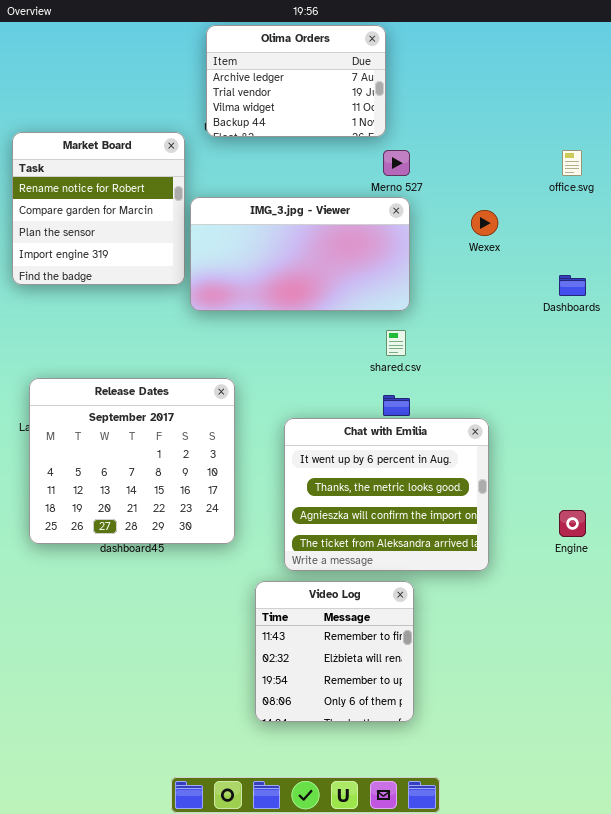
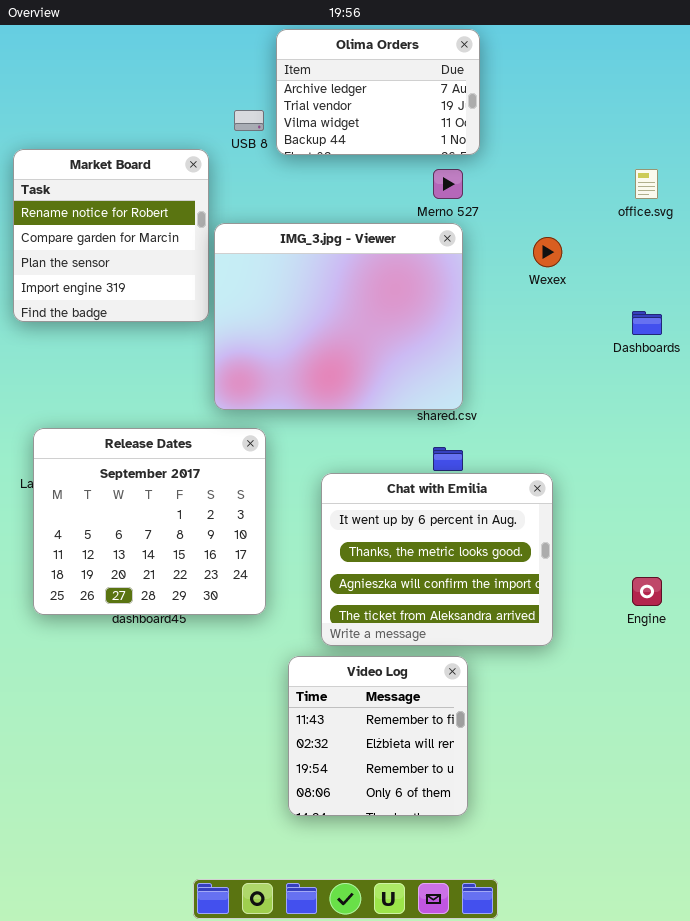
Olima Orders: [206,25,386,137] -> [276,29,480,155], moved
IMG_3.jpg - Viewer: [190,197,410,311] -> [214,223,463,410], resized

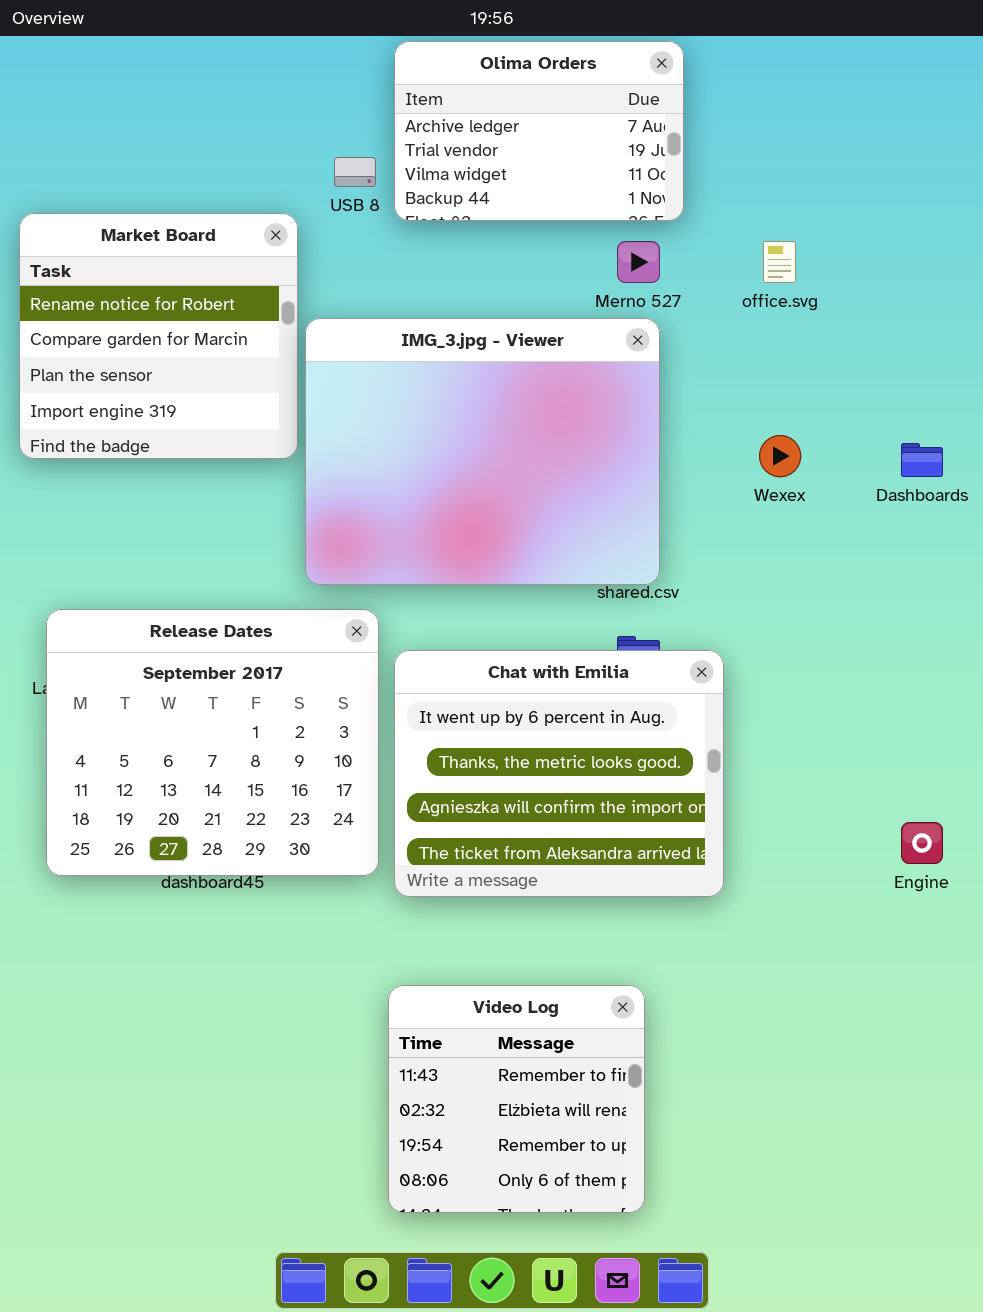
office.svg: [635,169,658,199] -> [763,241,796,283], moved
Wexex: [533,237,562,267] -> [759,435,801,477], moved
Chat with Emilia: [321,473,553,646] -> [394,650,724,897], moved
Video Log: [288,656,468,816] -> [388,985,645,1213], moved

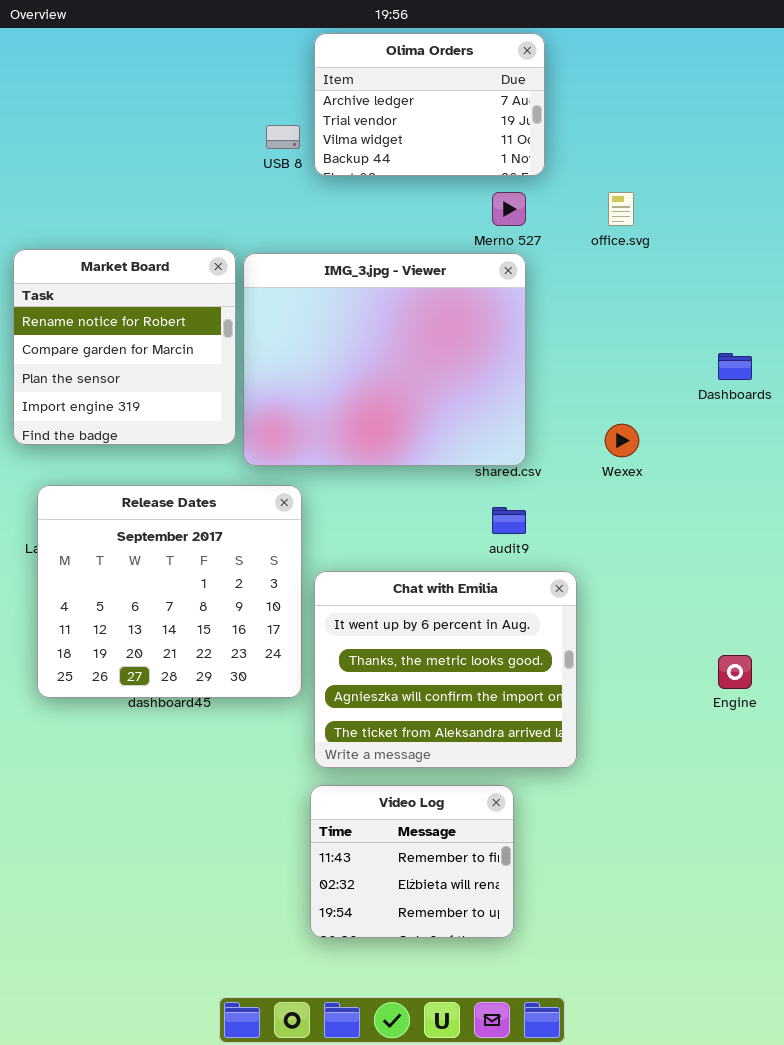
Market Board: [19,213,298,459] -> [13,249,236,445], moved
Wexex: [759,435,801,477] -> [605,424,639,457], moved
Chat with Emilia: [394,650,724,897] -> [314,571,577,768], moved
Video Log: [388,985,645,1213] -> [310,785,514,938], resized

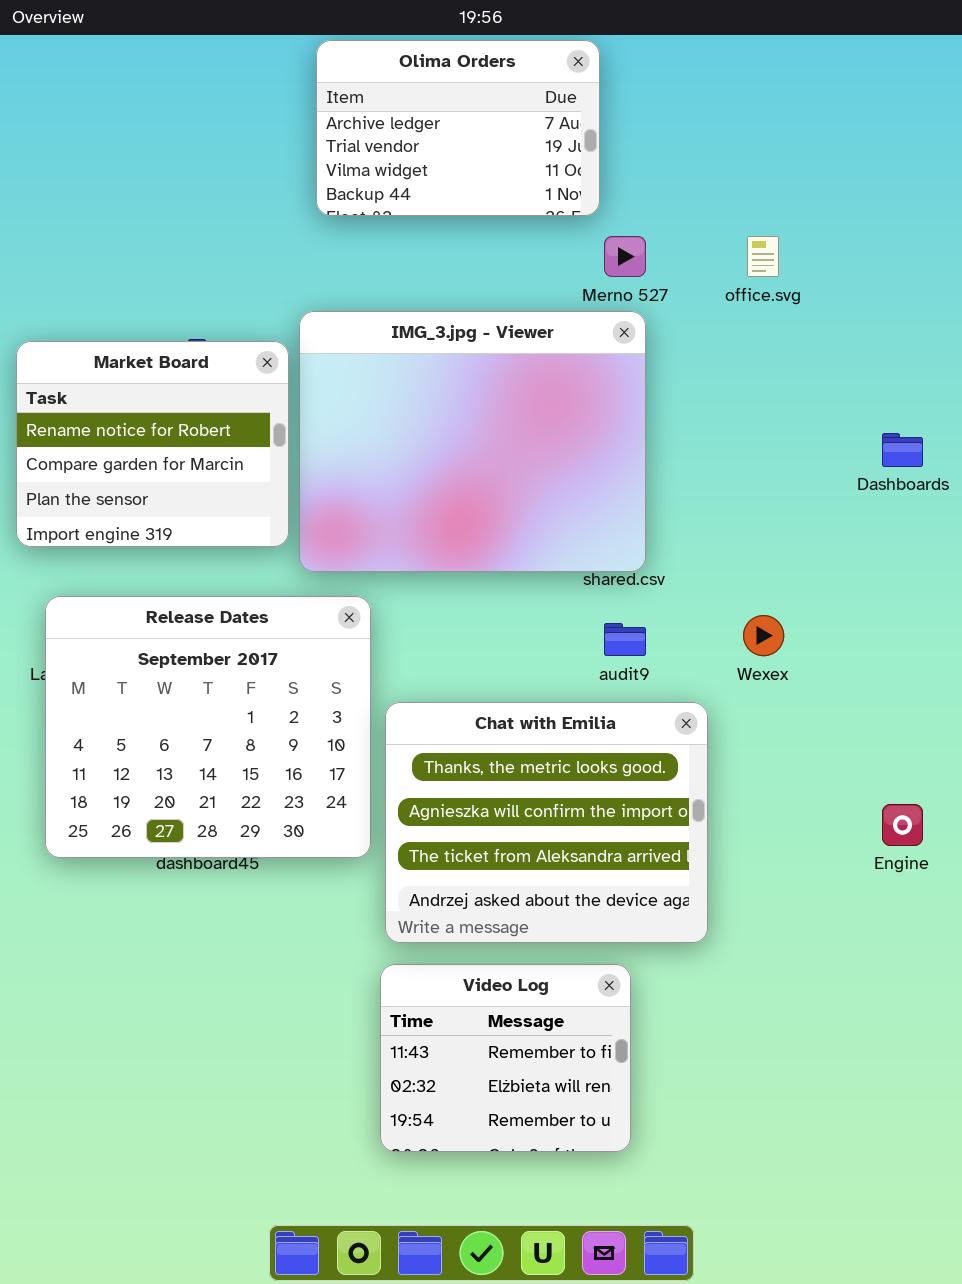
Olima Orders: [314,33,545,176] -> [316,40,600,216], moved
Market Board: [13,249,236,445] -> [16,341,289,547], resized
Wexex: [605,424,639,457] -> [743,615,784,656], moved
Chat with Emilia: [314,571,577,768] -> [385,702,708,943], scrolled down 1 row

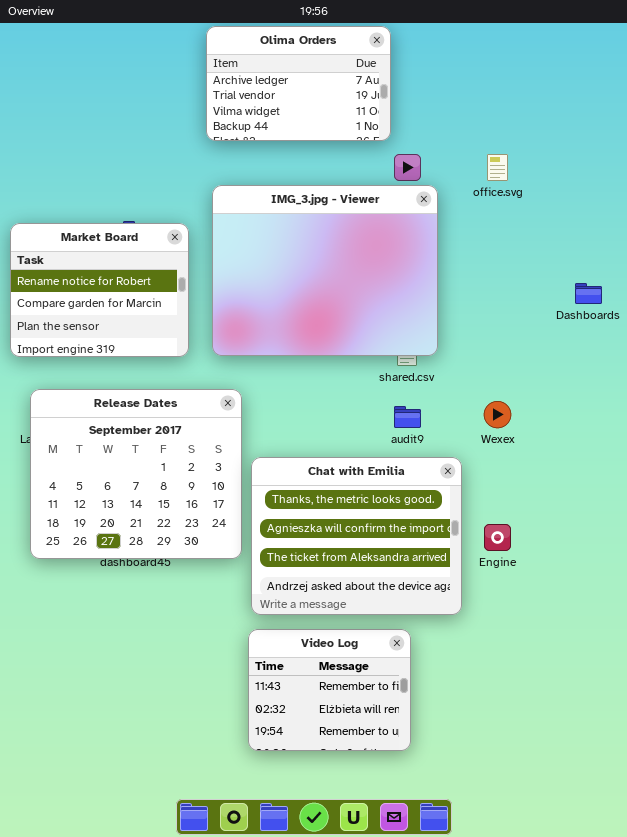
IMG_3.jpg - Viewer: [299,311,646,572] -> [212,185,438,356], moved
Engine: [882,804,923,846] -> [484,524,511,551], moved

